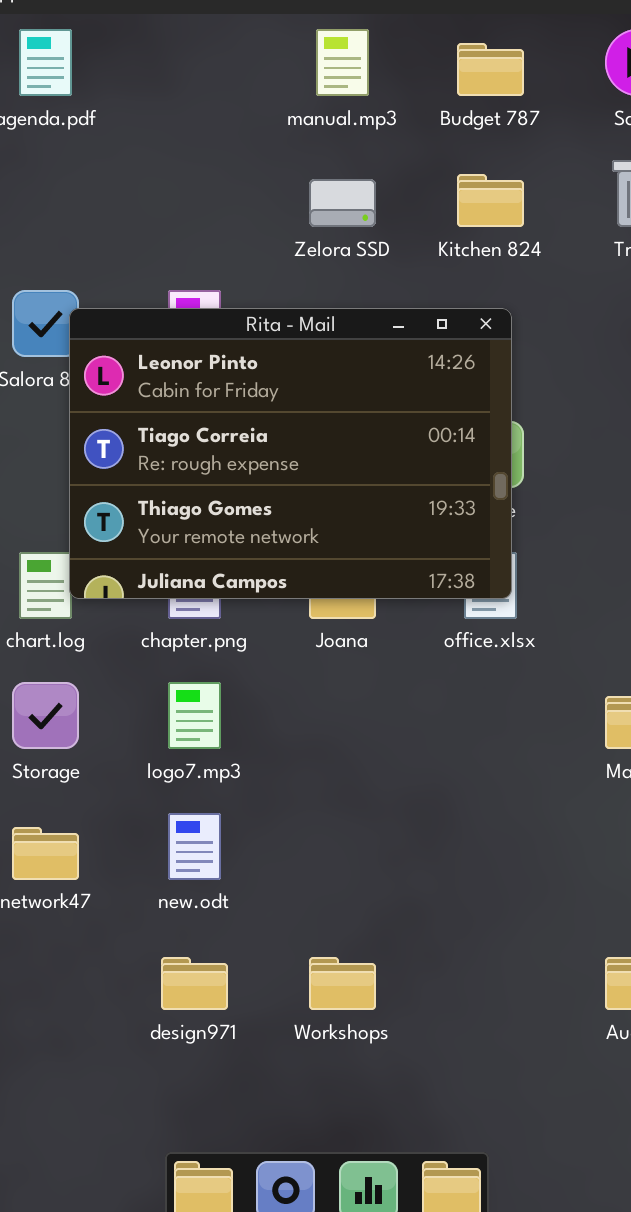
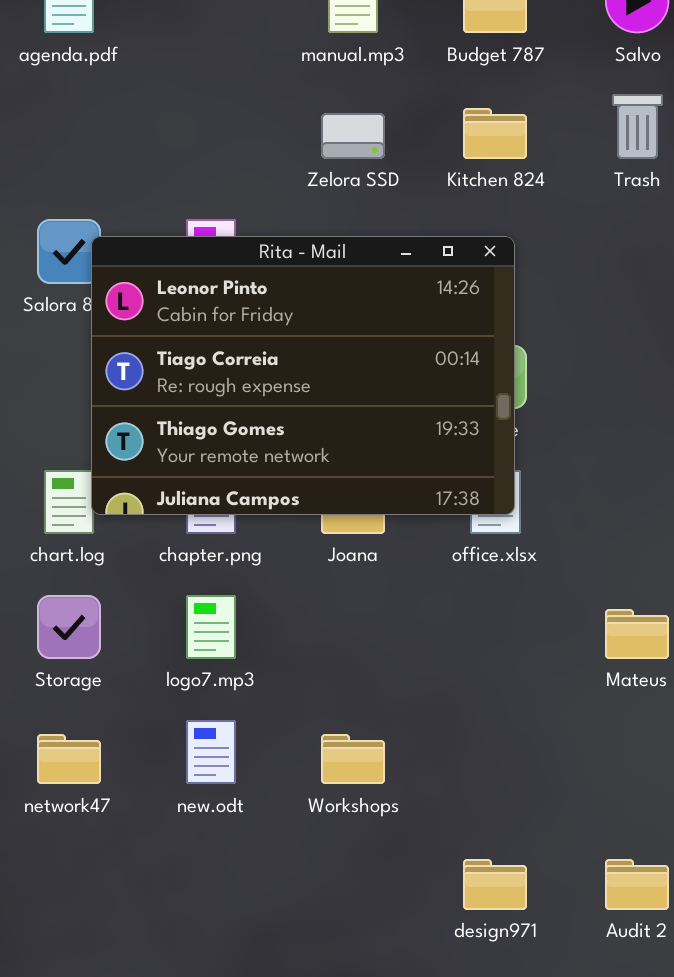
design971: [161,957,228,1010] -> [463,859,527,910], moved
Workshops: [309,957,376,1010] -> [321,734,385,784], moved

